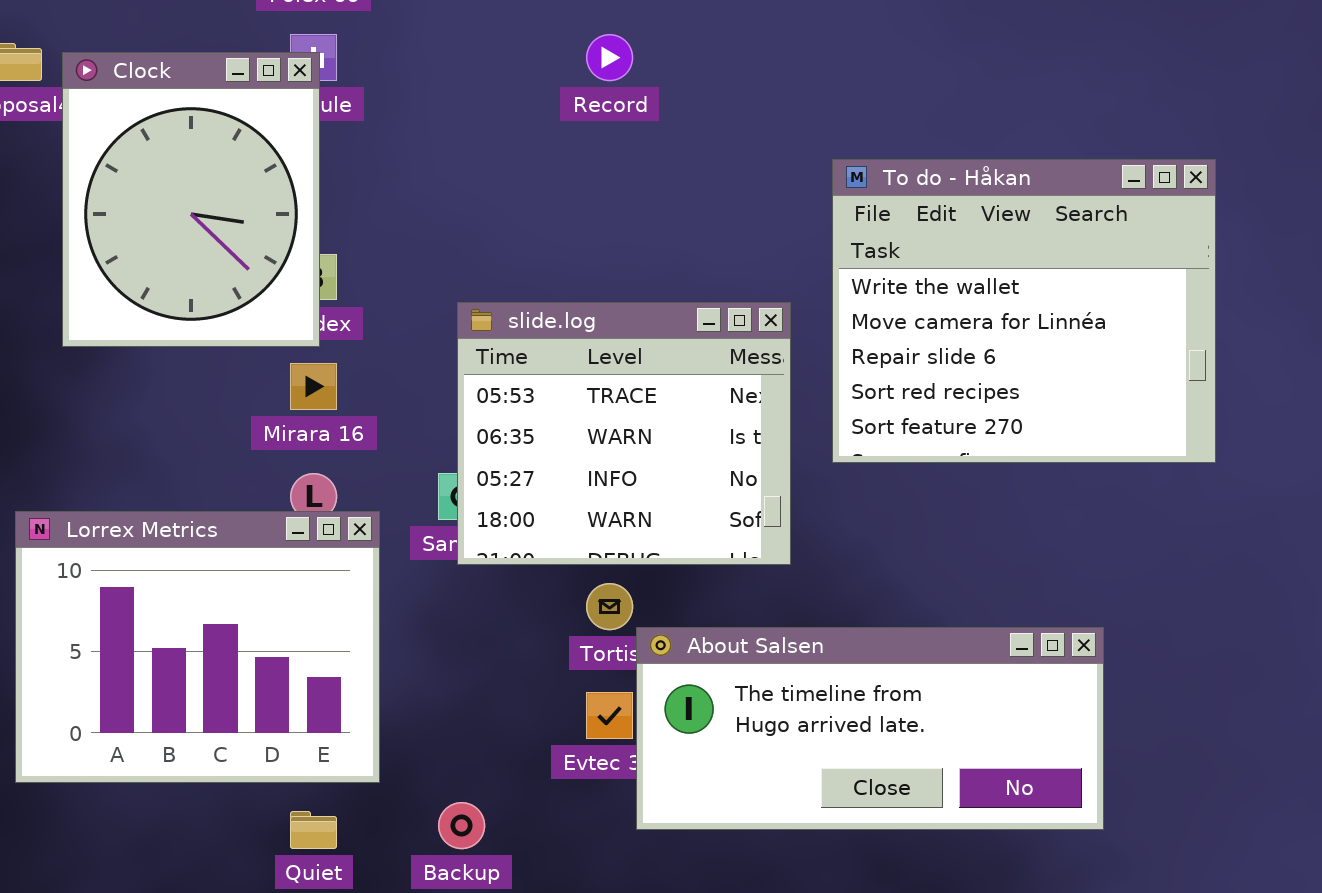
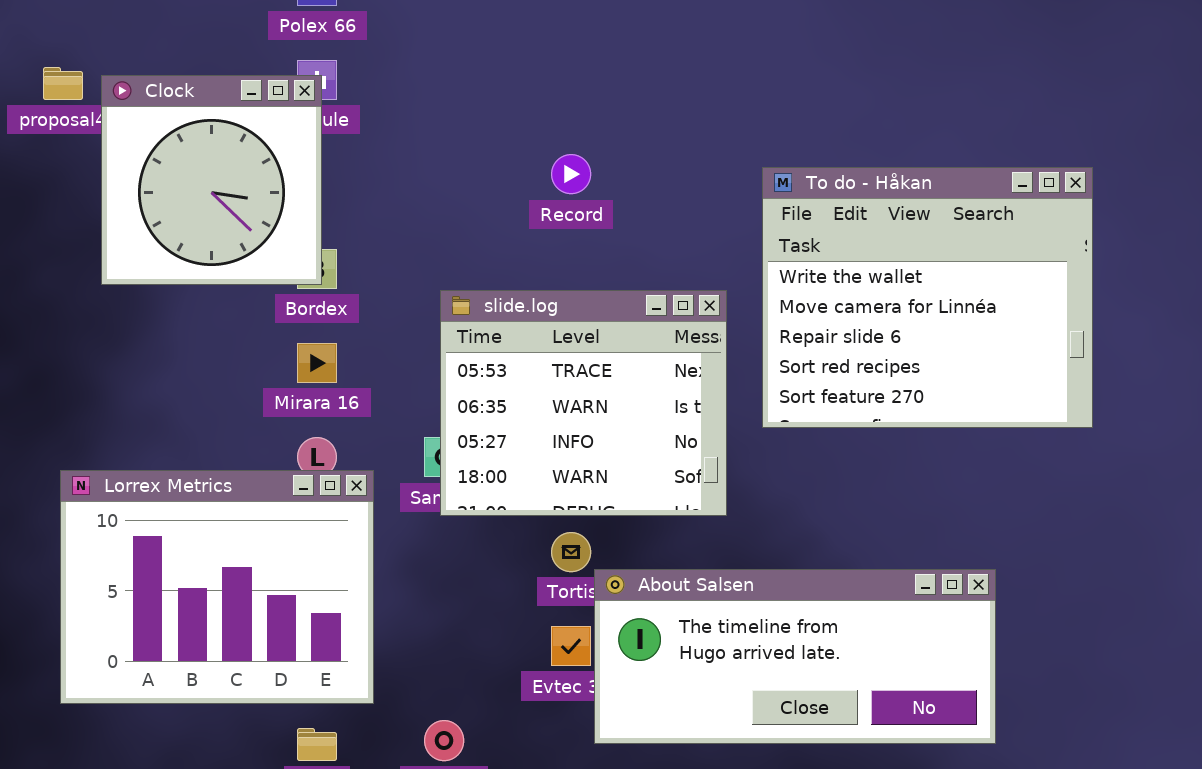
Record: [586,34,633,81] -> [551,154,591,194], moved
Clock: [62,52,320,347] -> [101,75,322,285], resized

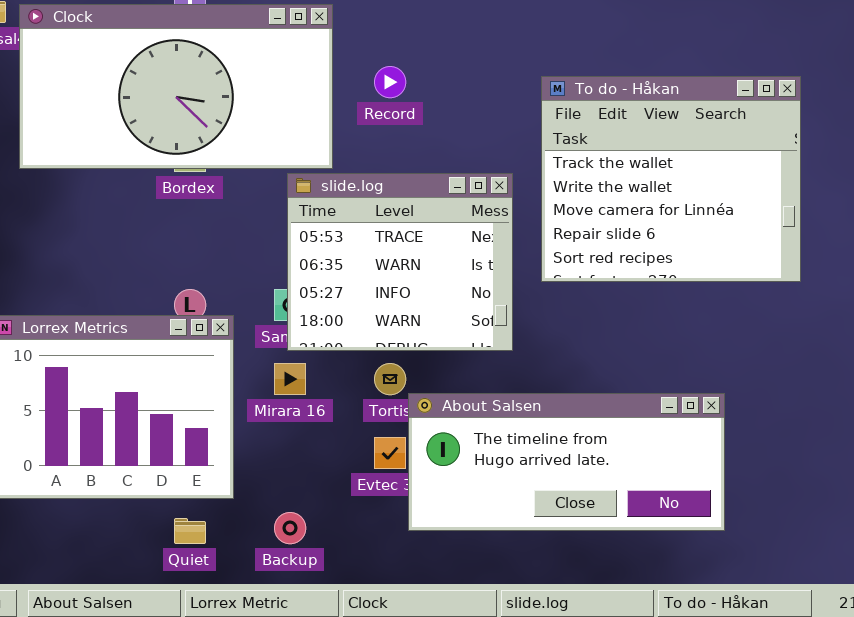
Clock: [101,75,322,285] -> [19,4,333,169], resized
To do - Håkan: [762,167,1093,428] -> [541,76,801,282], scrolled up 1 row
Mirara 16: [297,343,337,383] -> [274,363,306,395], moved

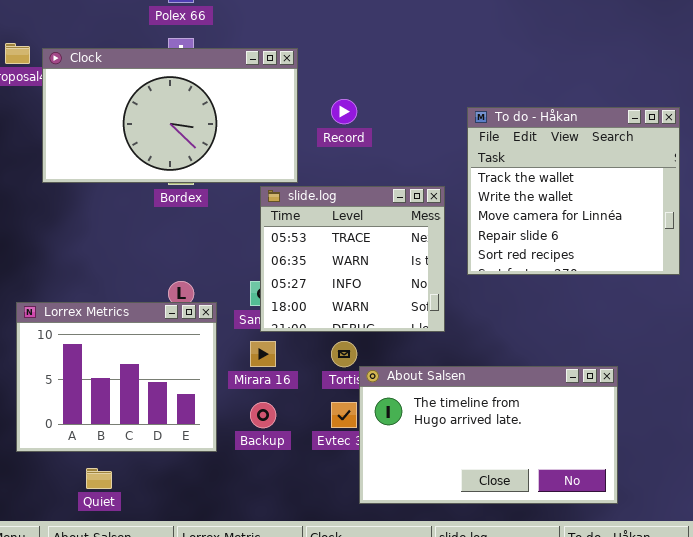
About Salsen: [408,393,725,531] -> [359,366,618,504], resized
Backup: [274,512,306,544] -> [250,402,276,428], moved
Quiet: [174,518,206,544] -> [86,468,112,489], moved

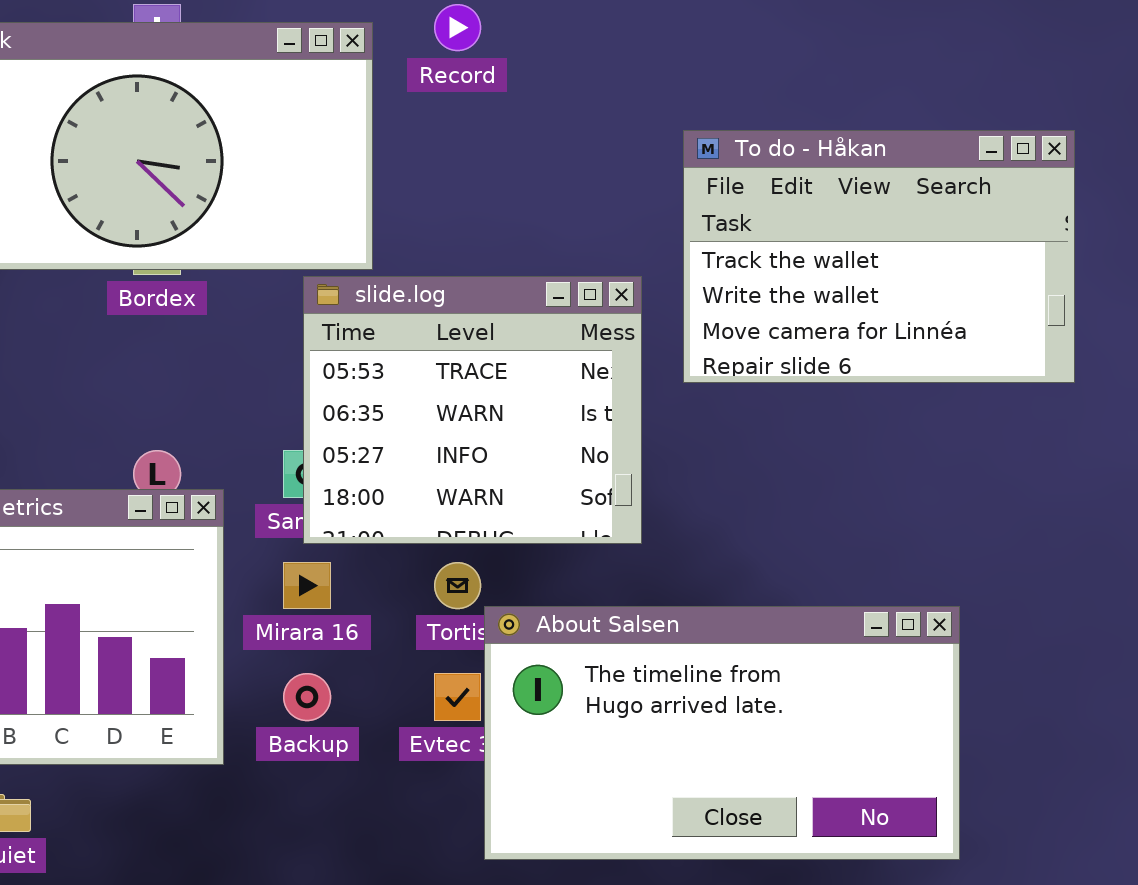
Record: [331,99,357,124] -> [434,4,481,51], moved
To do - Håkan: [467,107,680,275] -> [683,130,1075,383], resized

